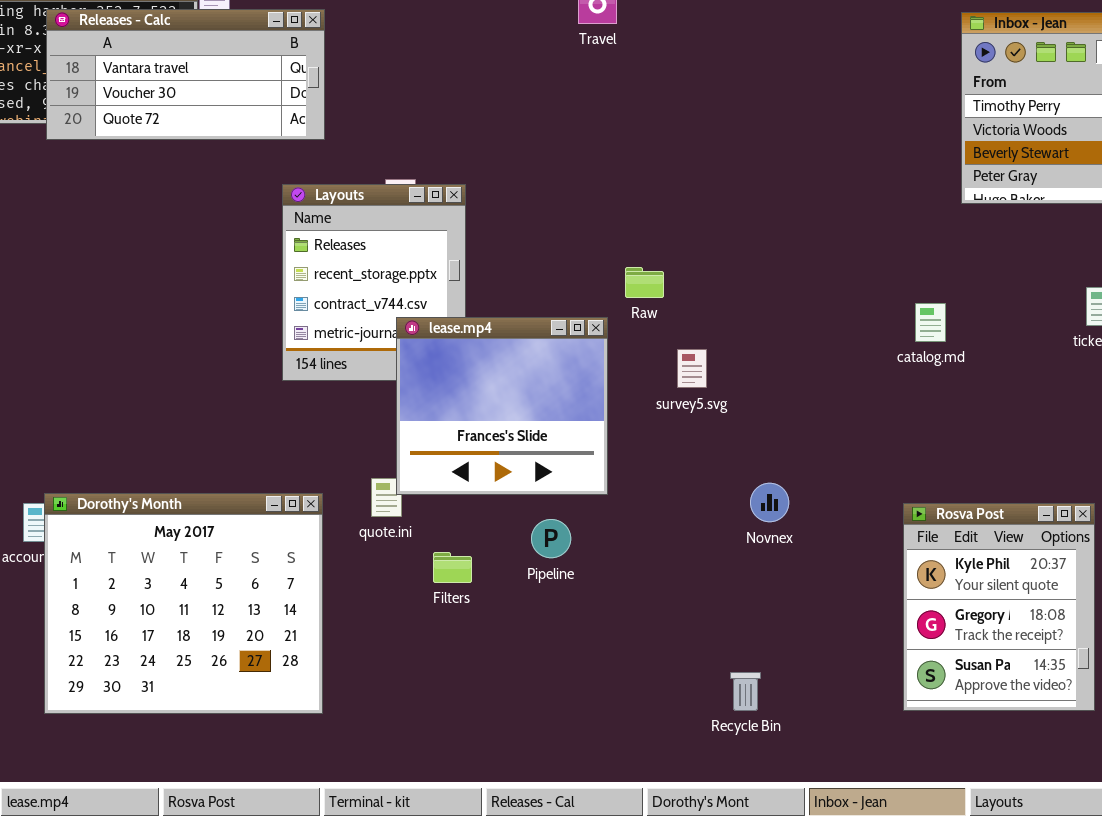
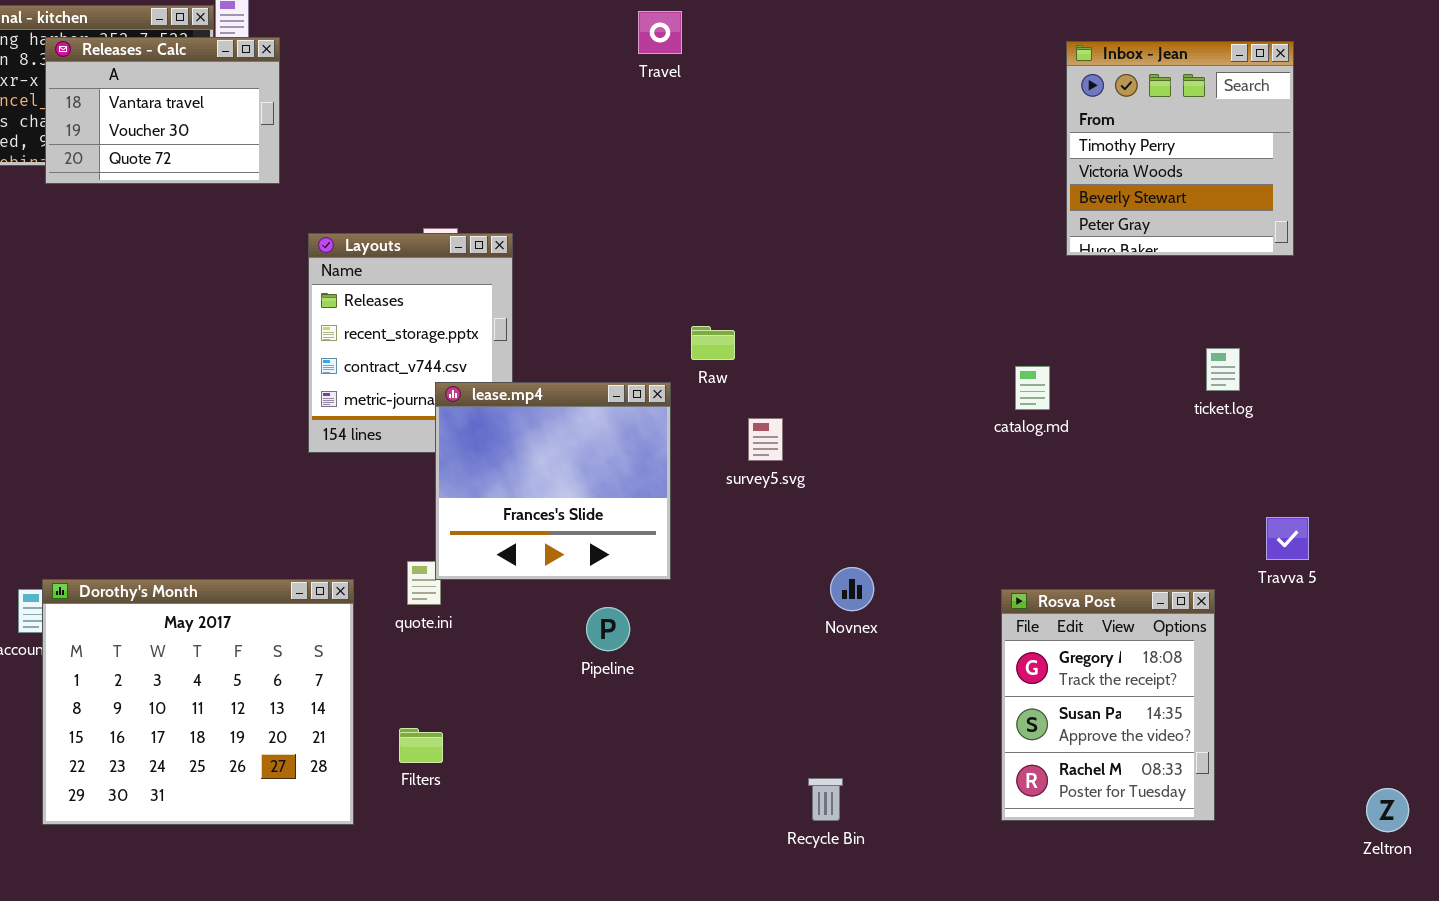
Releases - Calc: [46,9,325,140] -> [45,37,280,184], resized
Rosva Post: [903,503,1095,711] -> [1001,589,1215,821], scrolled down 1 row
Filters: [433,552,472,583] -> [399,728,443,763], moved

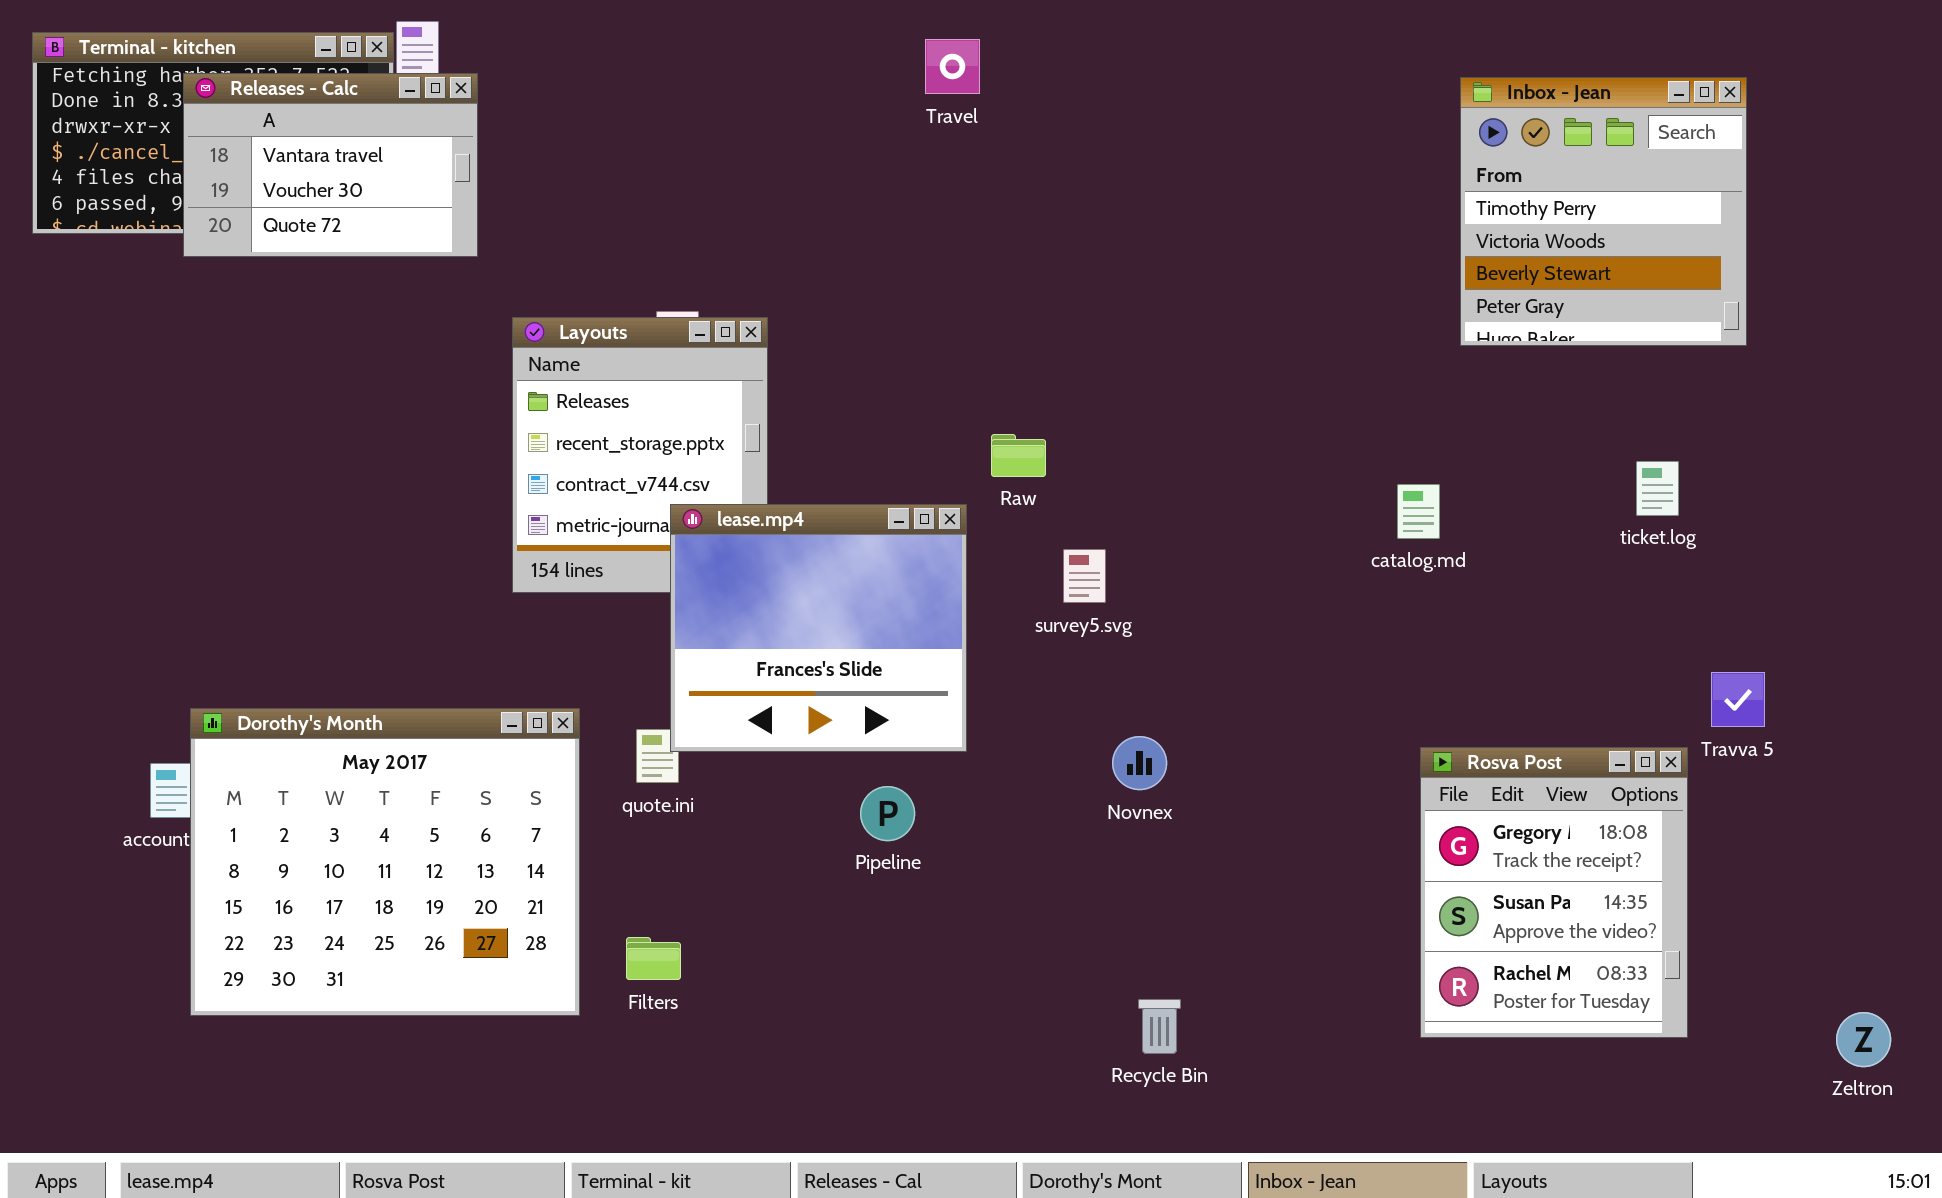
Novnex: [830,567,874,611] -> [1112,736,1167,790], moved
Dorothy's Month: [42,579,354,825] -> [190,708,580,1016], moved
Rosva Post: [1001,589,1215,821] -> [1420,747,1688,1038], moved

